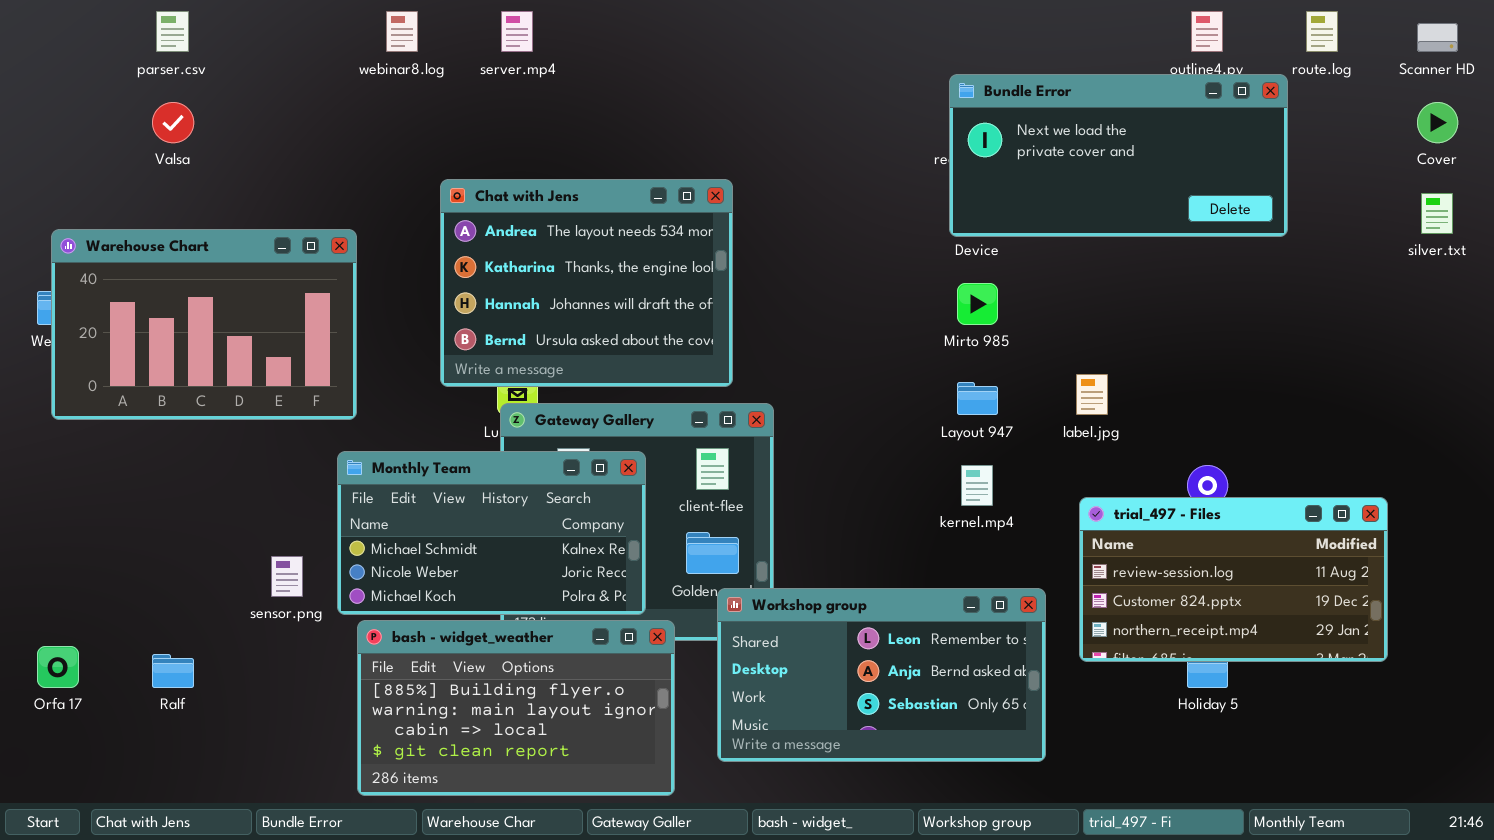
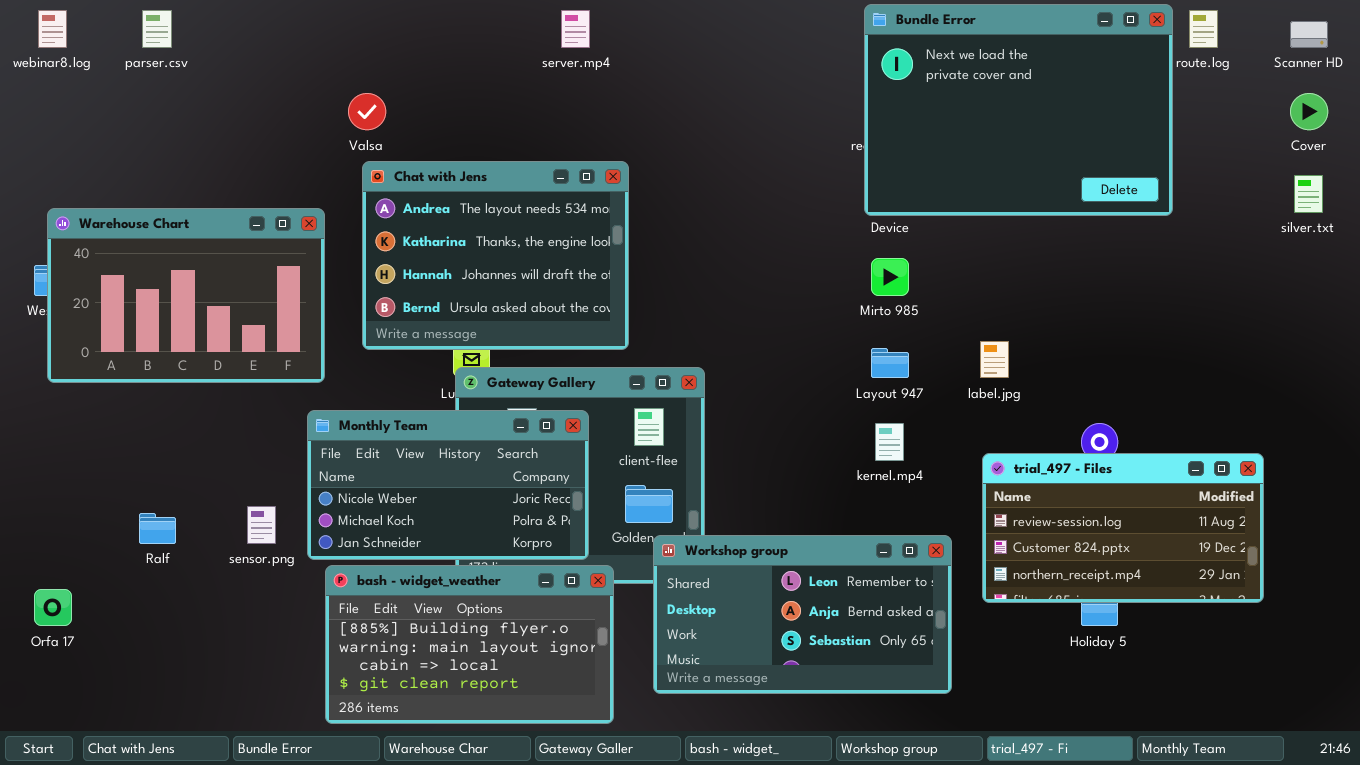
webinar8.log: [386,11,418,52] -> [38,10,67,48], moved
server.mp4: [501,11,533,52] -> [561,10,590,48], moved
Bundle Error: [949,74,1288,237] -> [864,4,1173,216], resized
Valsa: [152,102,194,143] -> [348,93,386,130], moved
Chat with Jens: [440,179,733,387] -> [362,161,629,350], moved
Monthly Team: [337,451,646,615] -> [307,410,589,560], scrolled down 1 row
Ralf: [152,654,194,688] -> [139,513,176,544], moved

